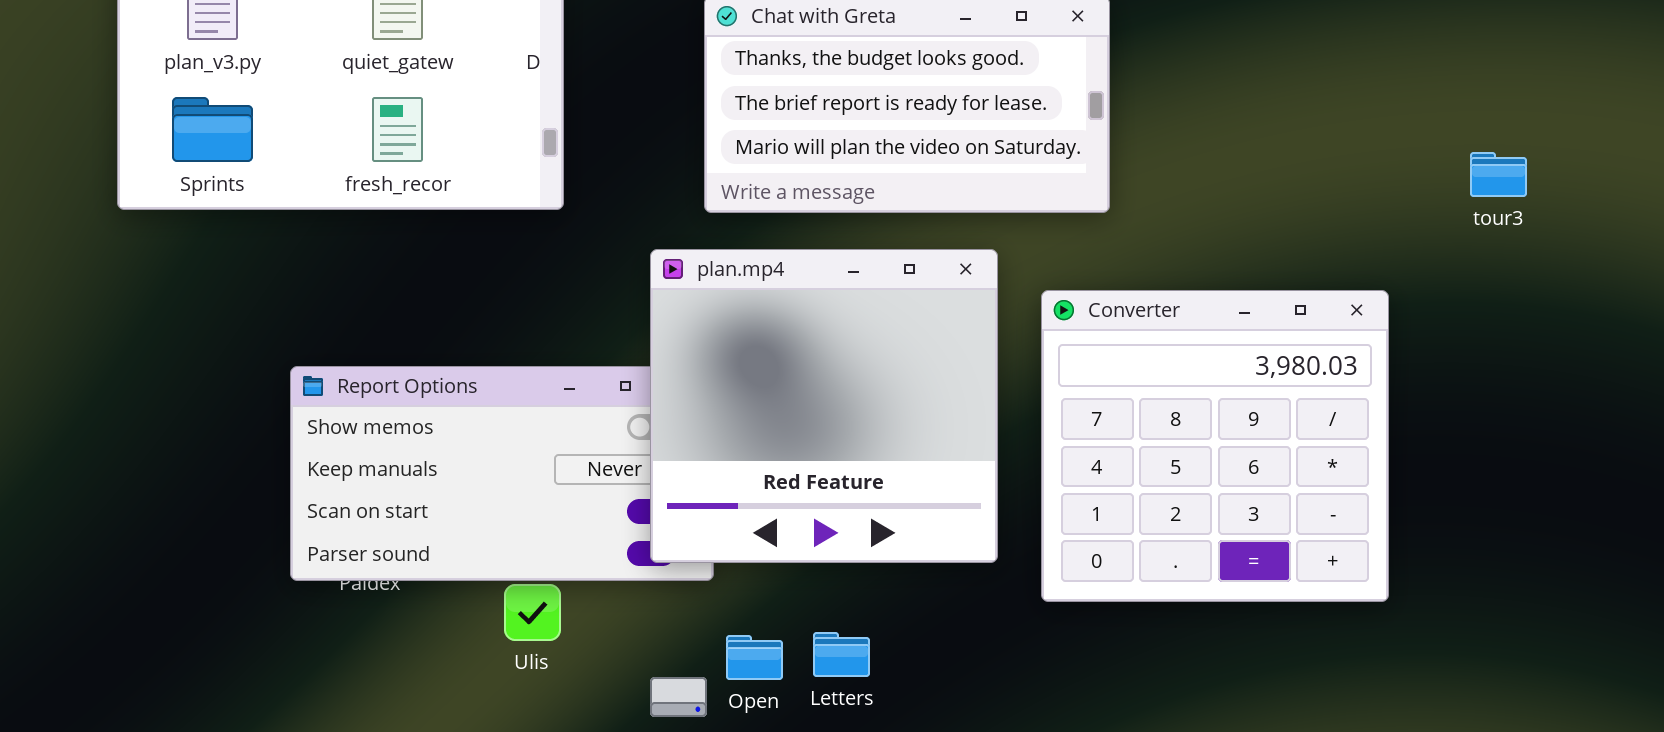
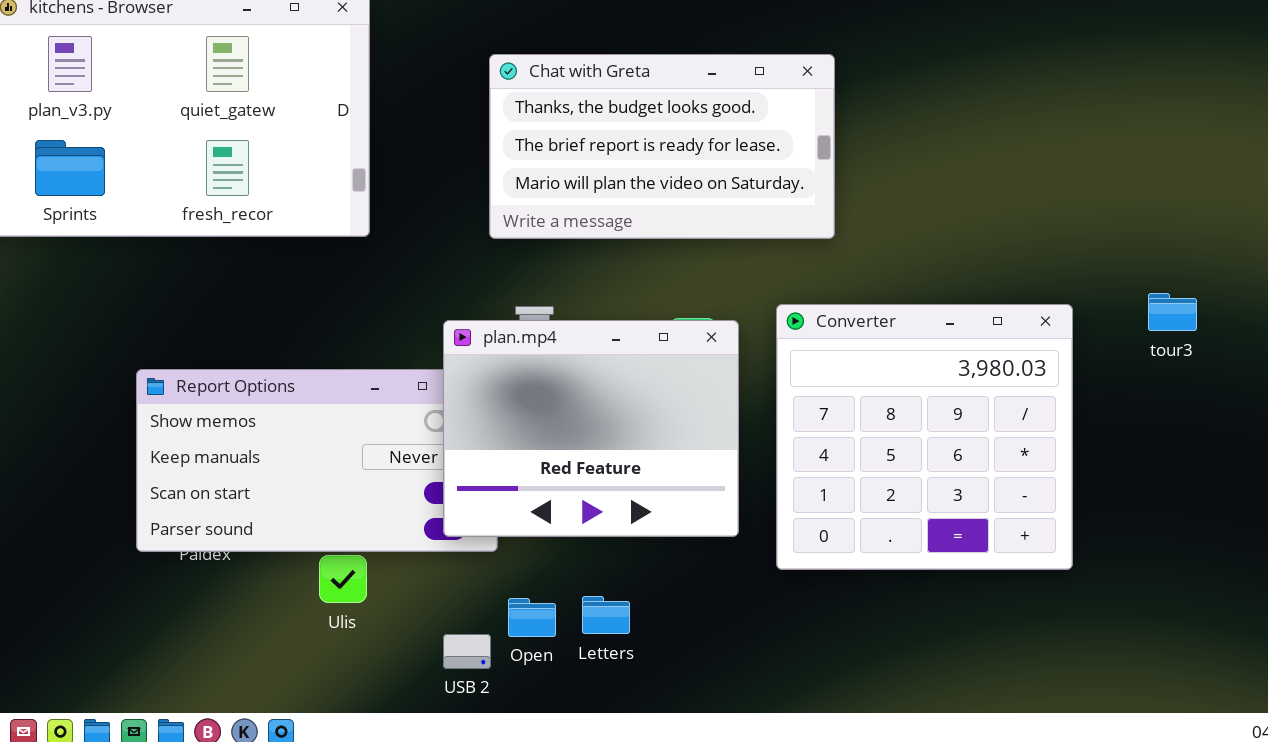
tour3: [1470,152,1527,197] -> [1148,293,1197,331], moved
plan.mp4: [650,249,998,563] -> [443,320,739,537], resized

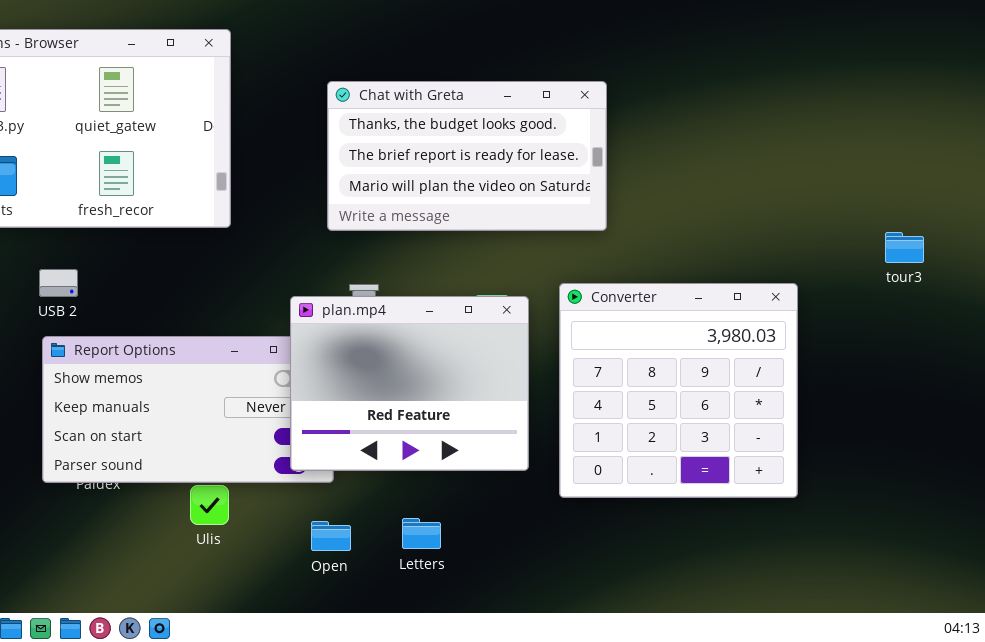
tour3: [1148,293,1197,331] -> [885,232,924,263], moved
Open: [508,598,556,637] -> [311,521,351,551], moved
USB 2: [443,634,491,669] -> [39,269,78,297], moved

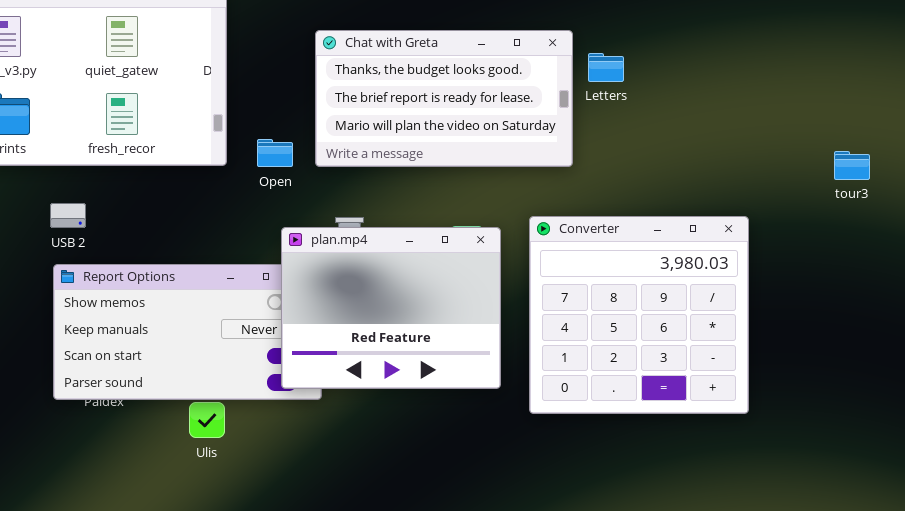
tour3: [885,232,924,263] -> [834,151,870,180], moved
Letters: [402,518,441,549] -> [588,53,624,82], moved
Open: [311,521,351,551] -> [257,139,293,167], moved

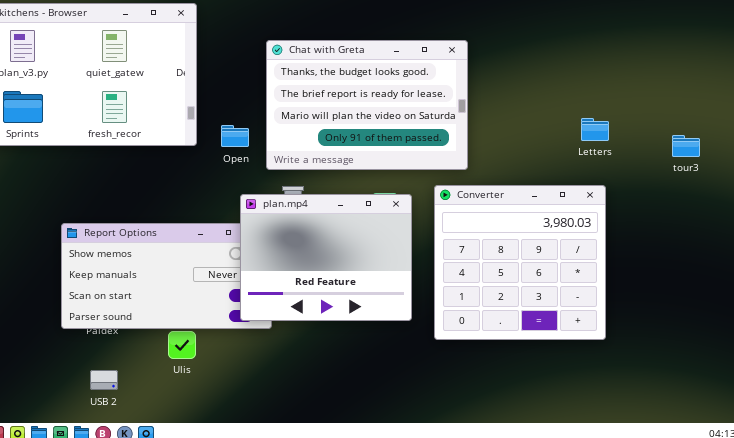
Chat with Greta: [315,30,573,167] -> [266,40,468,170], resized
Letters: [588,53,624,82] -> [581,118,609,141], moved
USB 2: [50,203,86,228] -> [90,370,118,390], moved

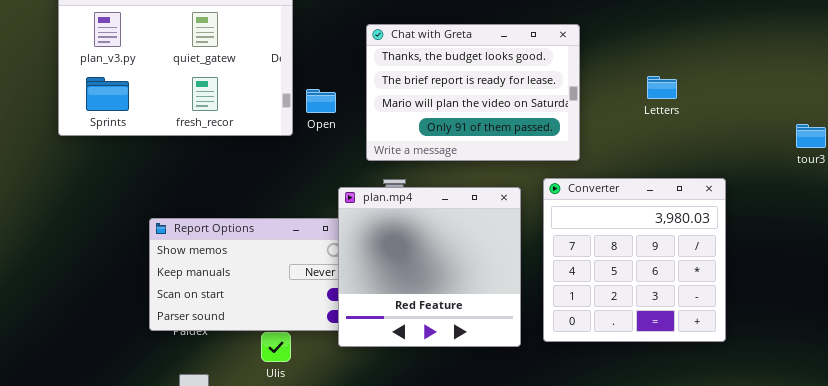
Letters: [581,118,609,141] -> [647,76,677,99], moved
Open: [221,125,249,147] -> [306,89,336,113], moved
plan.mp4: [240,194,412,321] -> [338,187,521,347], resized

